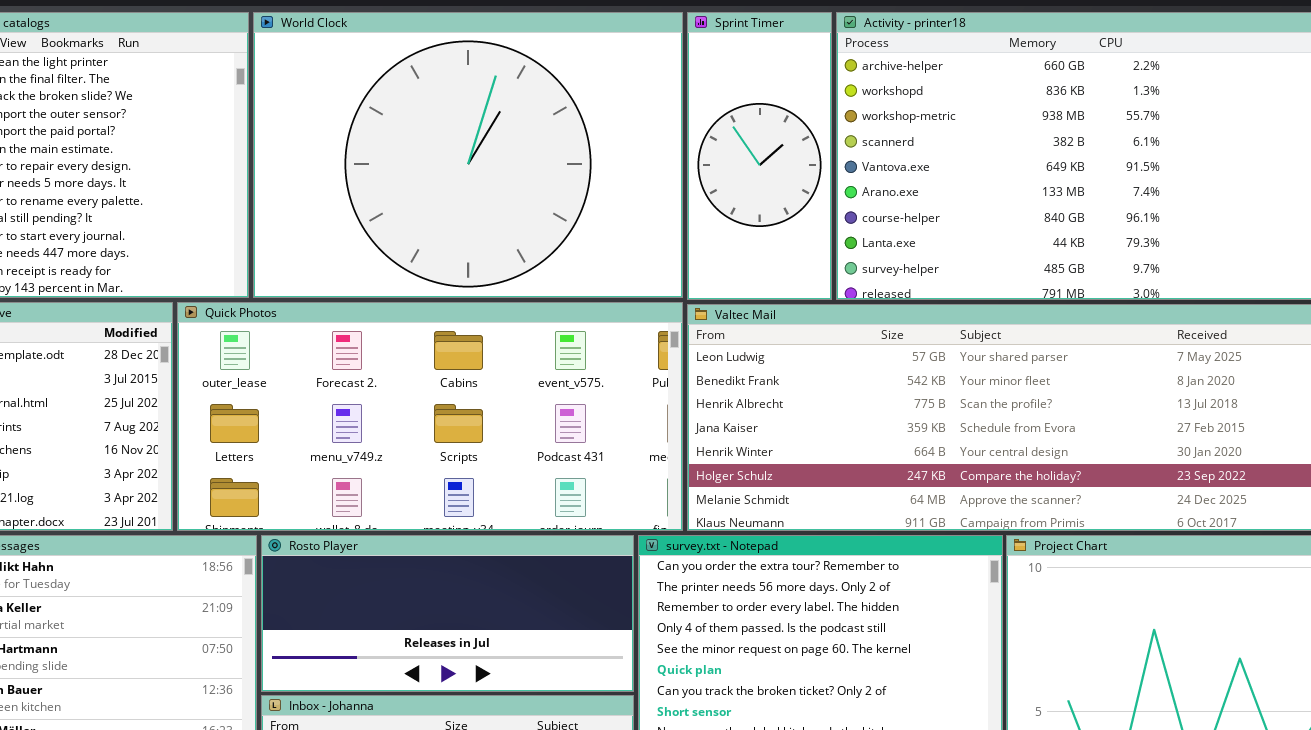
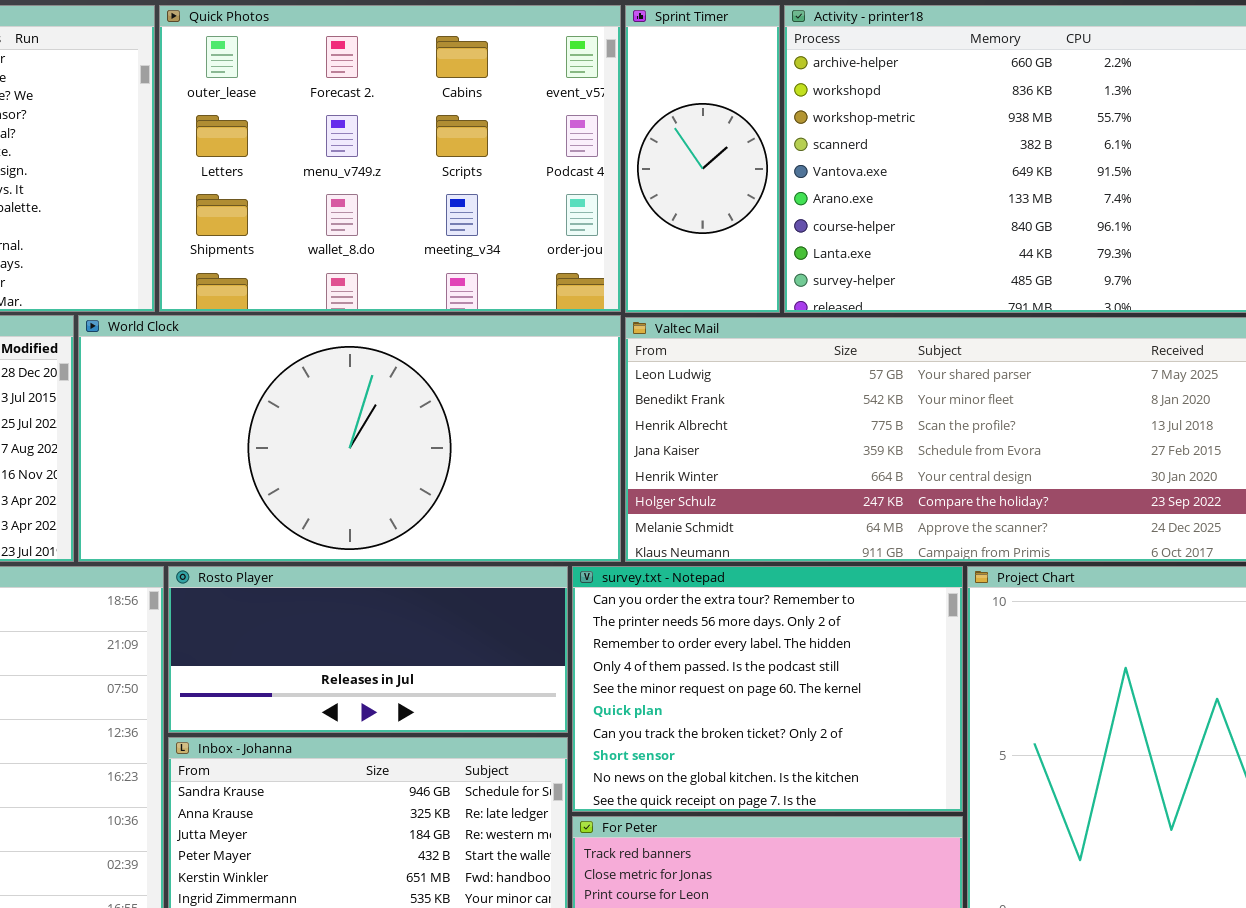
World Clock: [253,12,683,298] -> [78,315,621,562], moved, resized
Quick Photos: [177,302,683,531] -> [159,5,621,312], moved, resized

